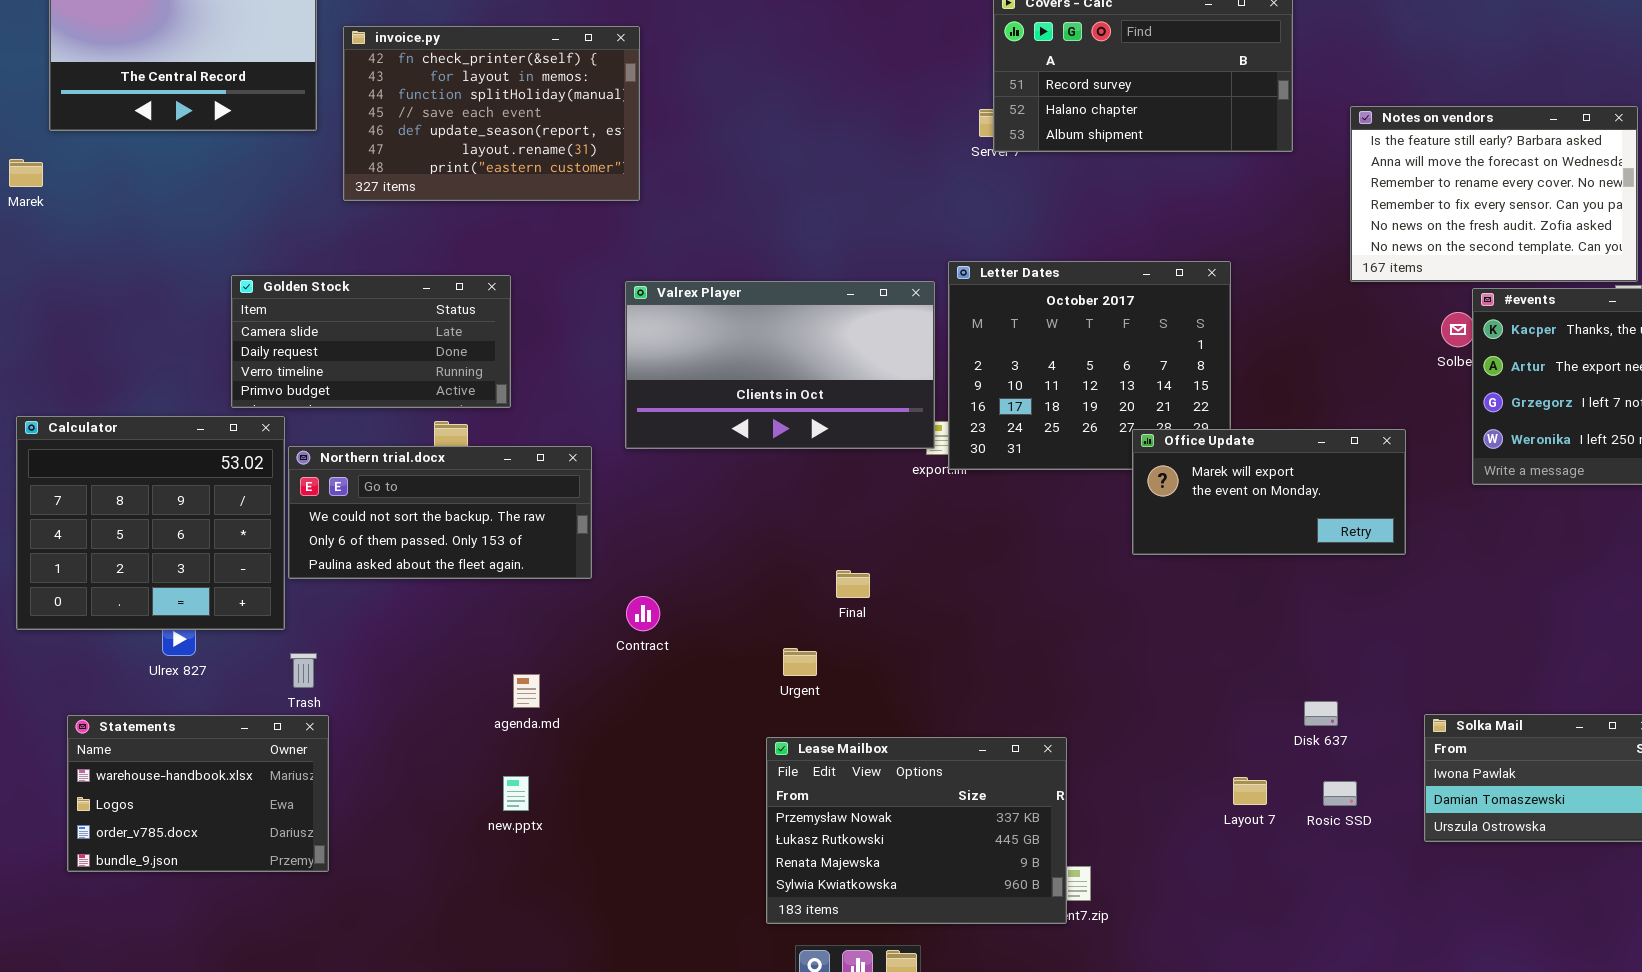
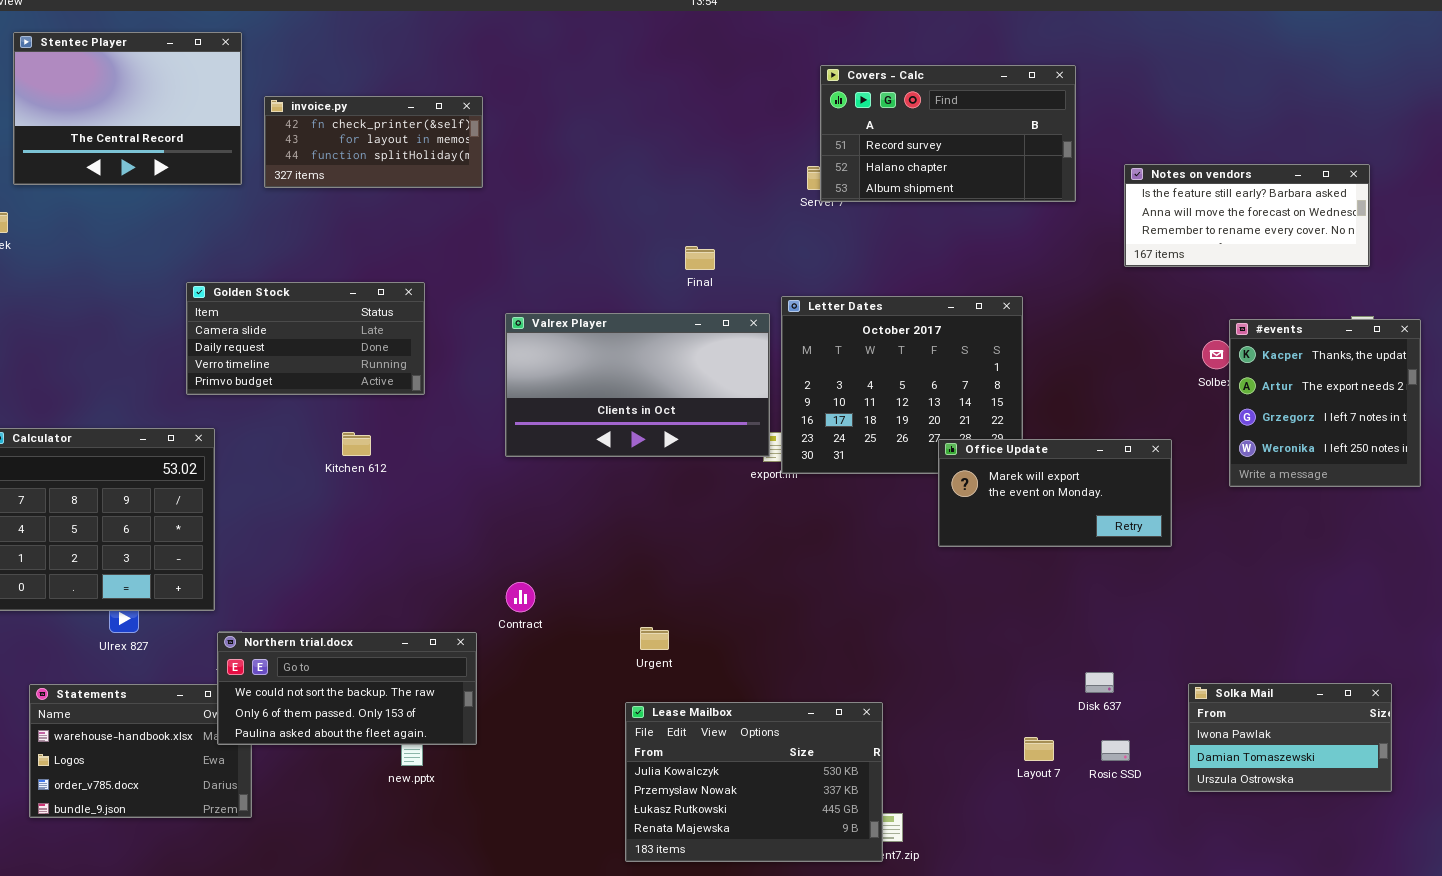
invoice.py: [343,26,640,201] -> [264,96,483,188], resized
Notes on vendors: [1350,106,1638,282] -> [1124,164,1370,267], resized
Golden Stock: [231,275,511,408] -> [186,282,425,395], moved
Northern trial.docx: [288,446,592,579] -> [217,632,477,745], moved
Final: [836,570,870,598] -> [685,246,715,270], moved
Lease Mailbox: [766,737,1067,924] -> [625,702,883,862], scrolled up 1 row

